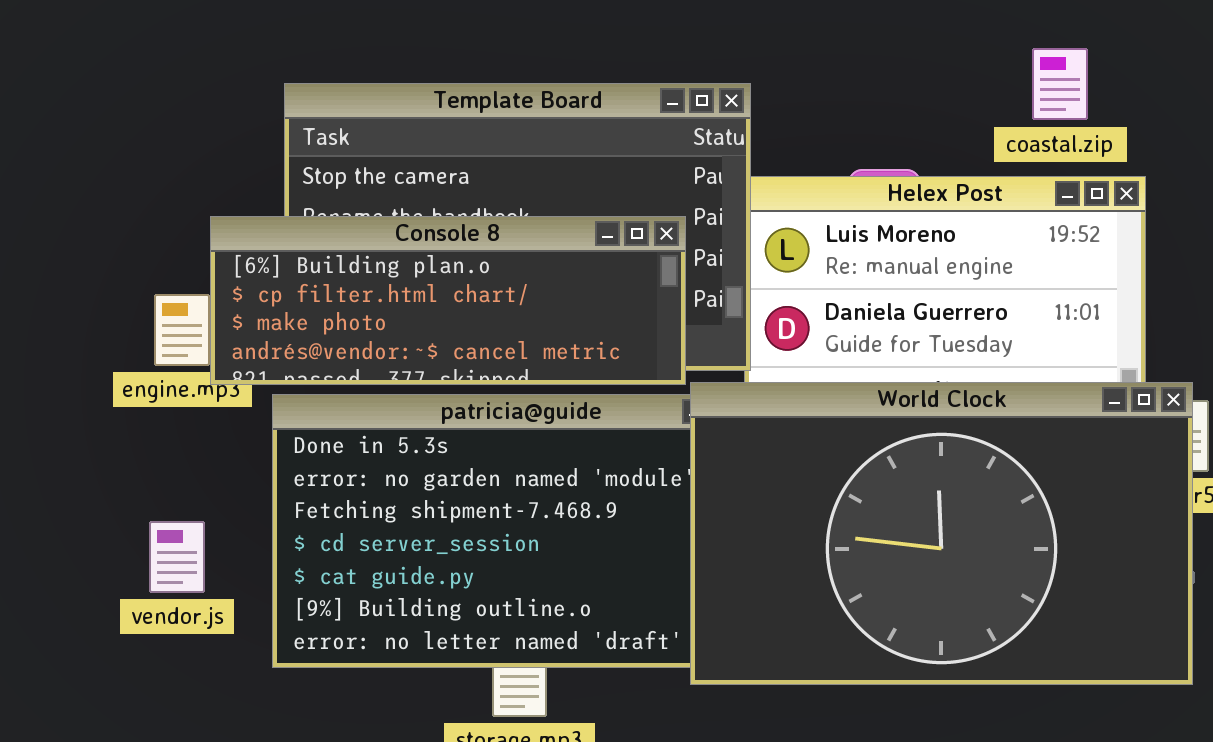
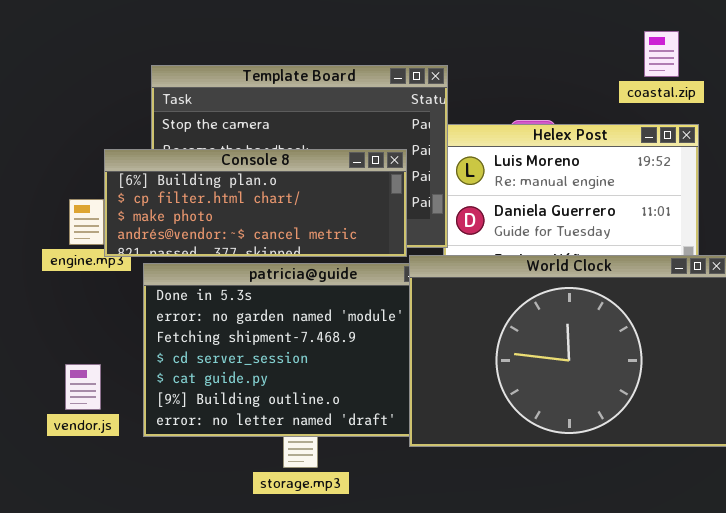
coastal.zip: [1032,48,1088,120] -> [644,31,679,77], moved
vendor.js: [149,521,205,593] -> [65,364,101,410], moved

